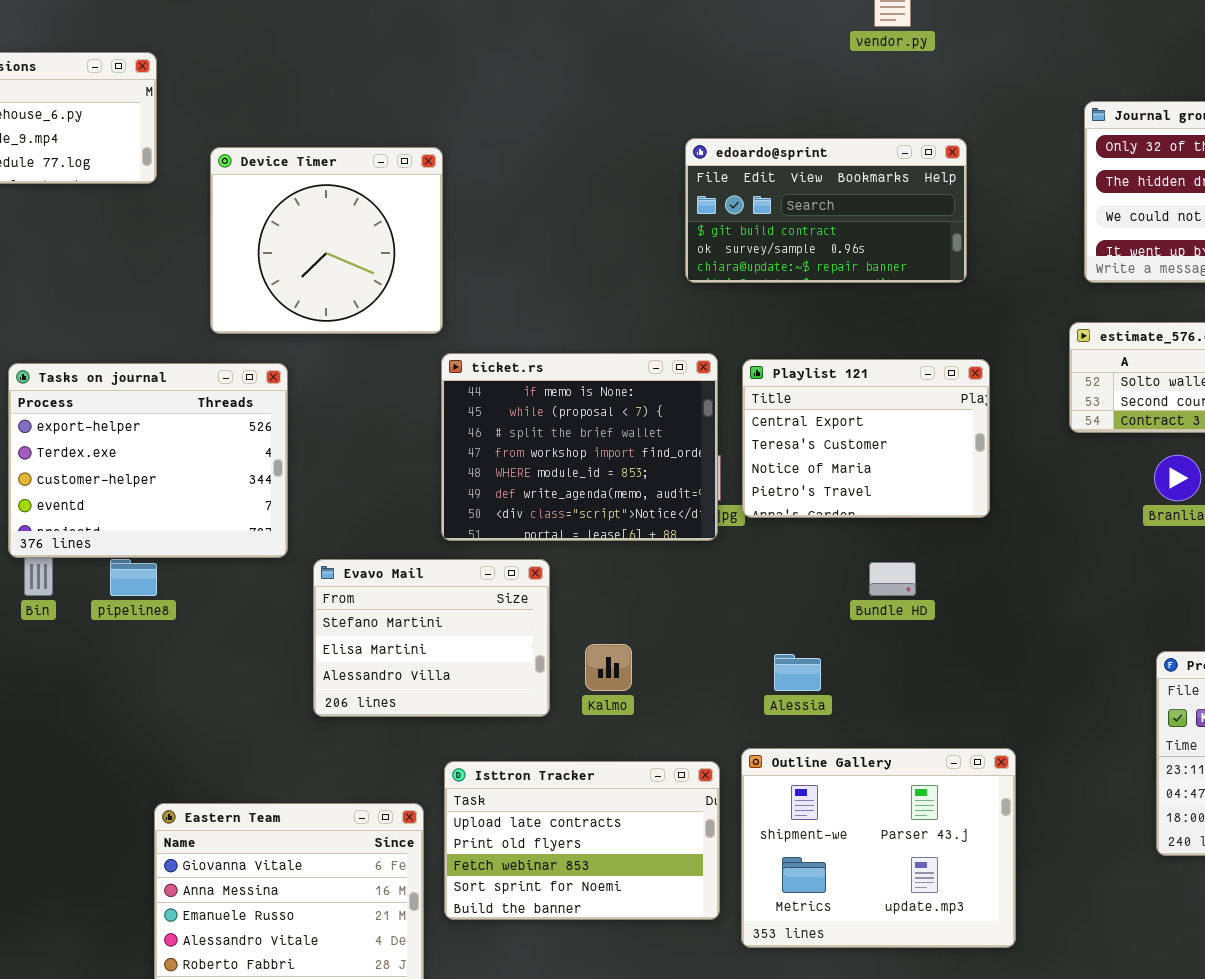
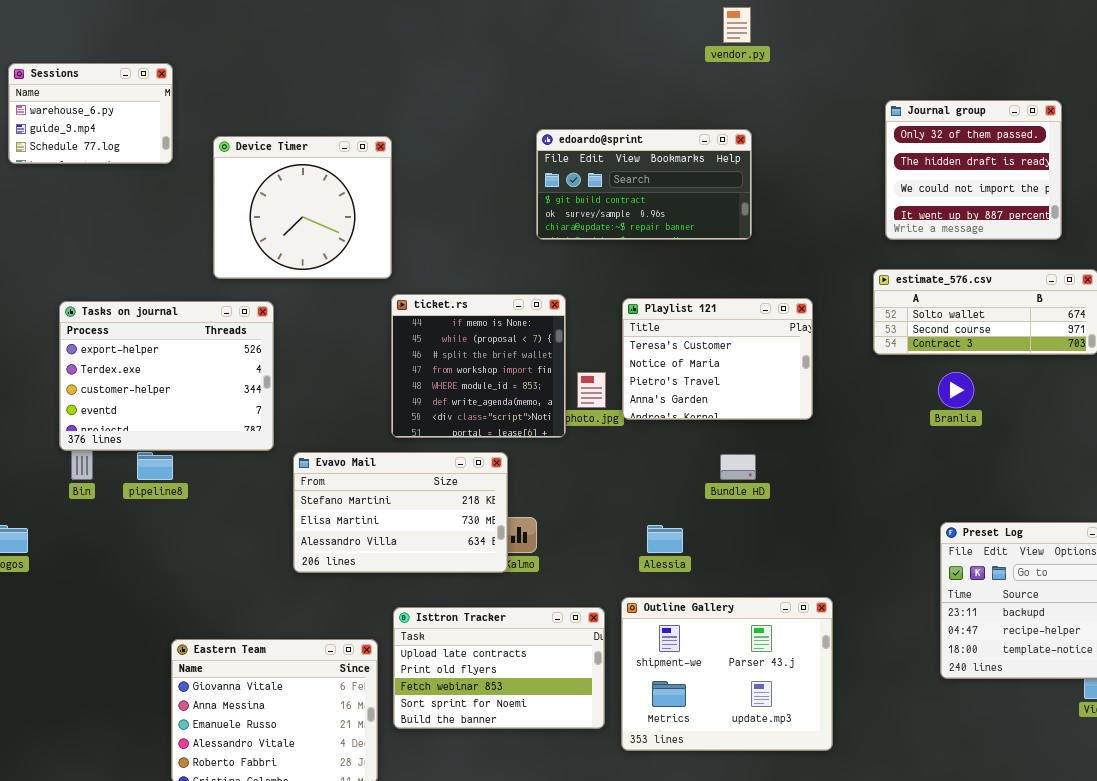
edoardo@sprint: [685,138,967,283] -> [536,129,752,240], moved
ticket.rs: [441,353,718,541] -> [391,294,566,438], resized
Playlist 121: [742,359,990,518] -> [622,298,813,420], scrolled down 1 row
Evavo Mail: [313,559,550,717] -> [293,452,508,573], resized

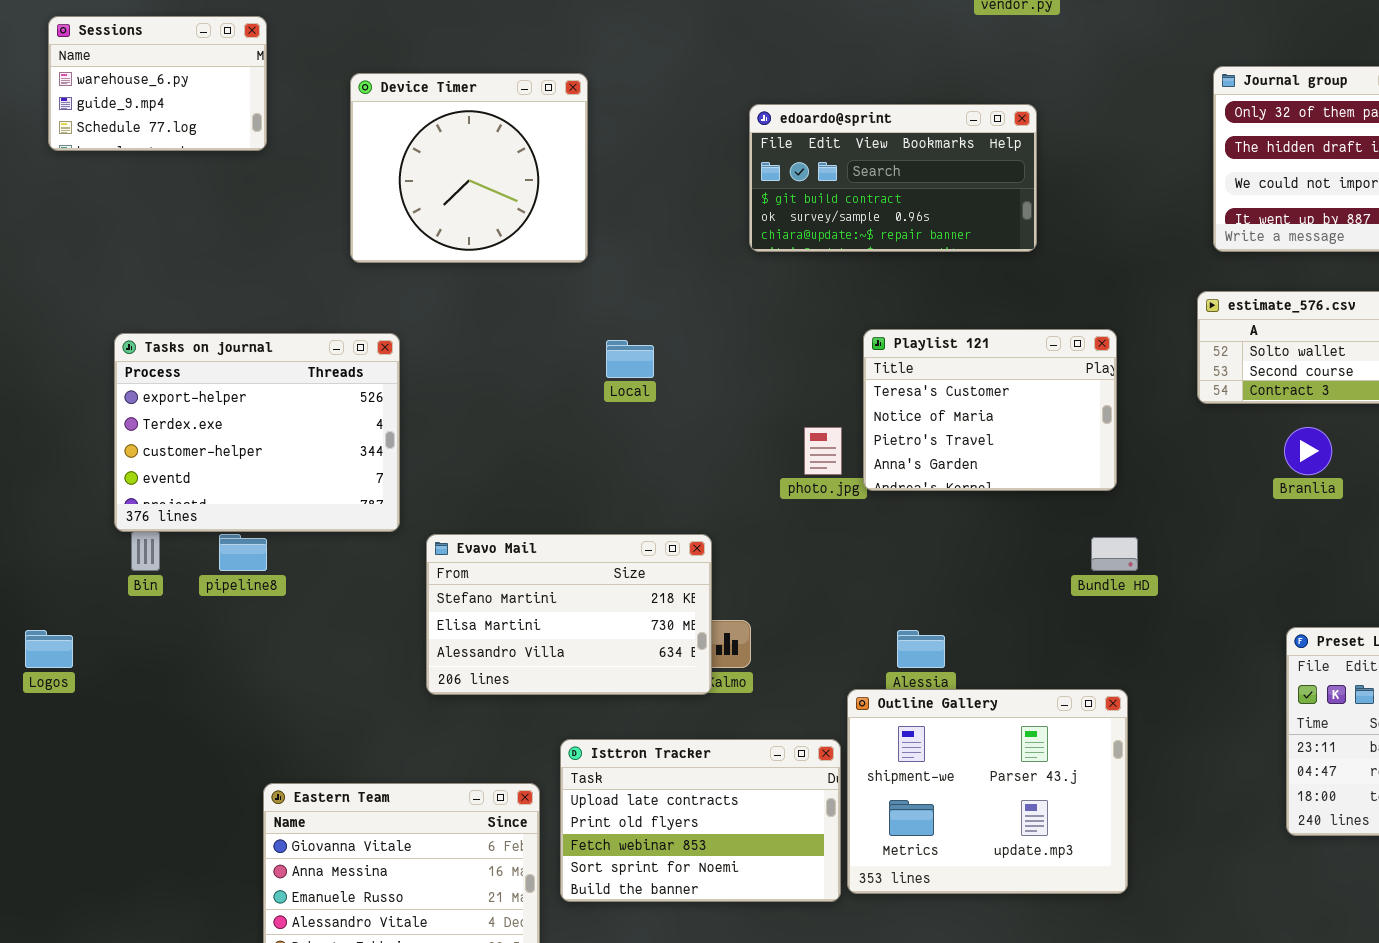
Device Timer: [213,136,392,279] -> [350,73,588,263], moved
ticket.rs: [391,294,566,438] -> none, closed
Bundle HD: [720,454,756,480] -> [1091,537,1138,571], moved
Outline Gallery: [621,597,833,751] -> [847,689,1128,894], moved

